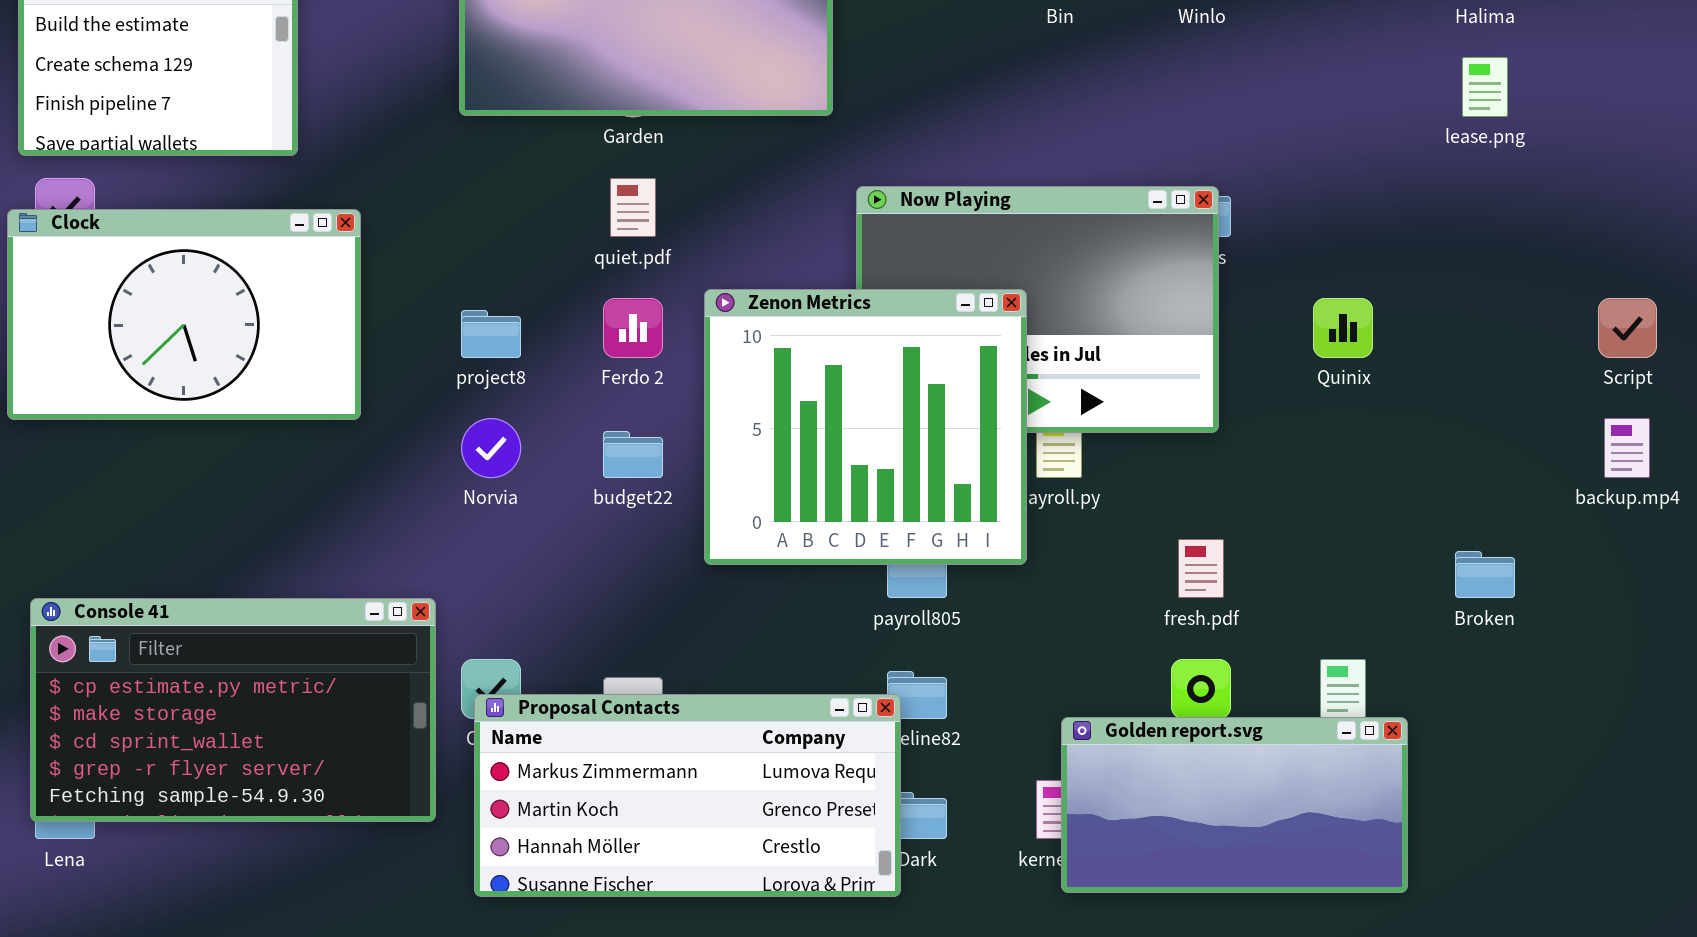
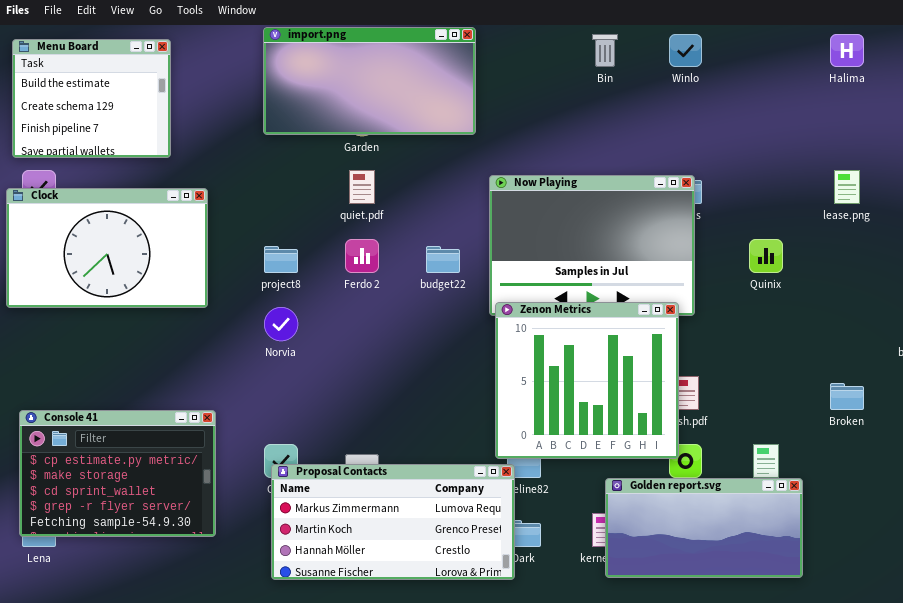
lease.png: [1462,57,1508,117] -> [834,170,860,204], moved
Zenon Metrics: [704,289,1027,565] -> [495,302,679,459], moved
budget22: [603,431,663,478] -> [426,246,460,273], moved
Console 41: [30,598,436,822] -> [19,410,216,537], resized

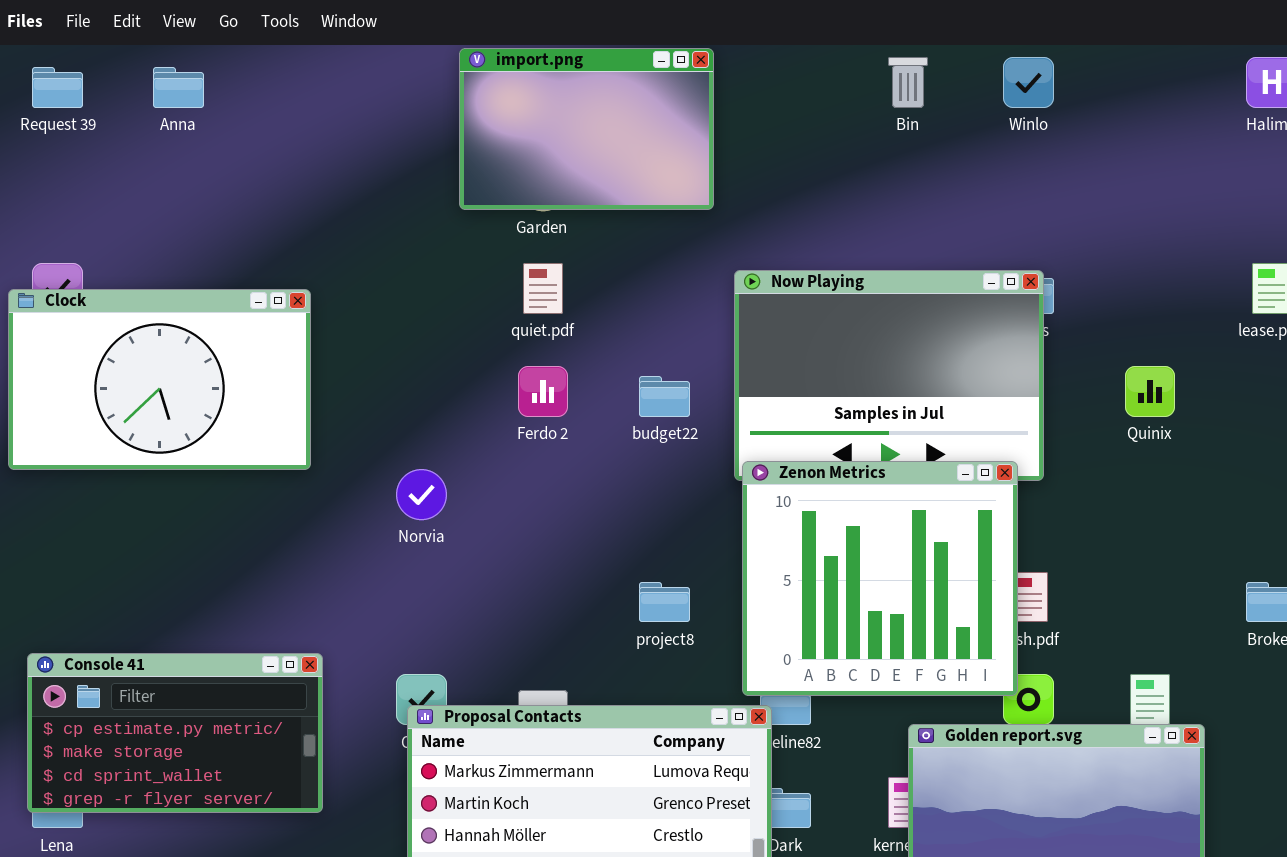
import.png: [263,27,476,135] -> [459,48,714,210], resized
Menu Board: [12,39,171,158] -> none, closed
project8: [264,246,298,273] -> [639,582,690,622], moved
Console 41: [19,410,216,537] -> [27,653,323,813], resized

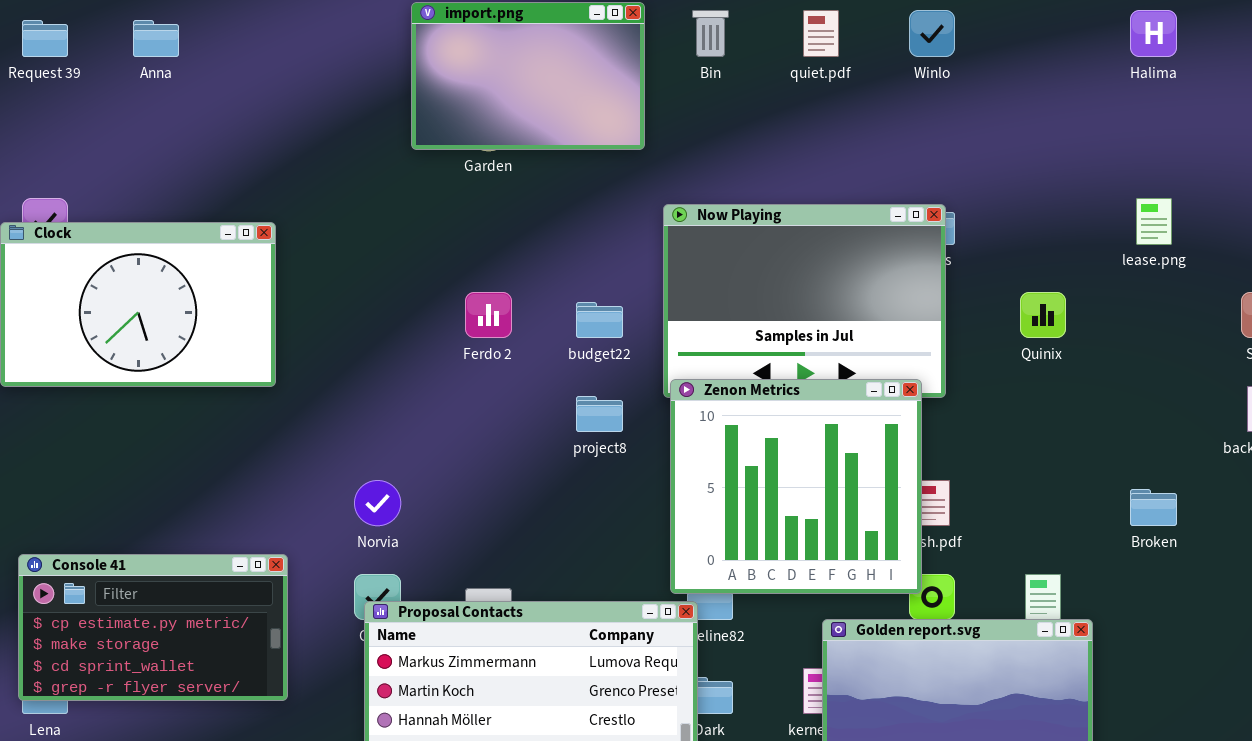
Bin: [888,57,928,108] -> [692,10,729,57], moved
quiet.pdf: [523,263,563,314] -> [803,10,839,57], moved
Norvia: [396,469,447,520] -> [354,480,401,526], moved
project8: [639,582,690,622] -> [576,396,623,432], moved

